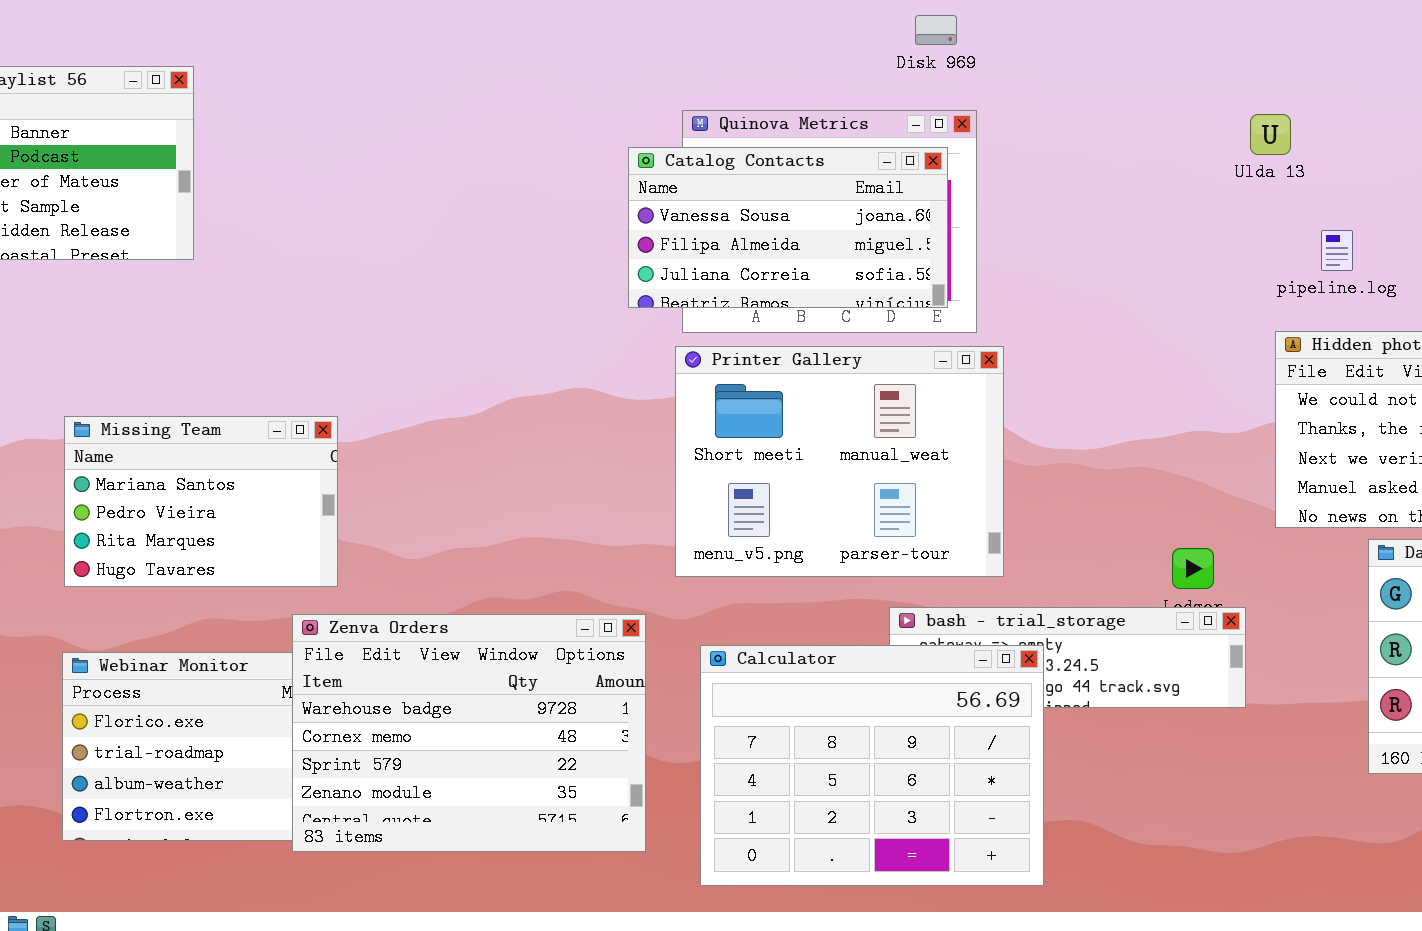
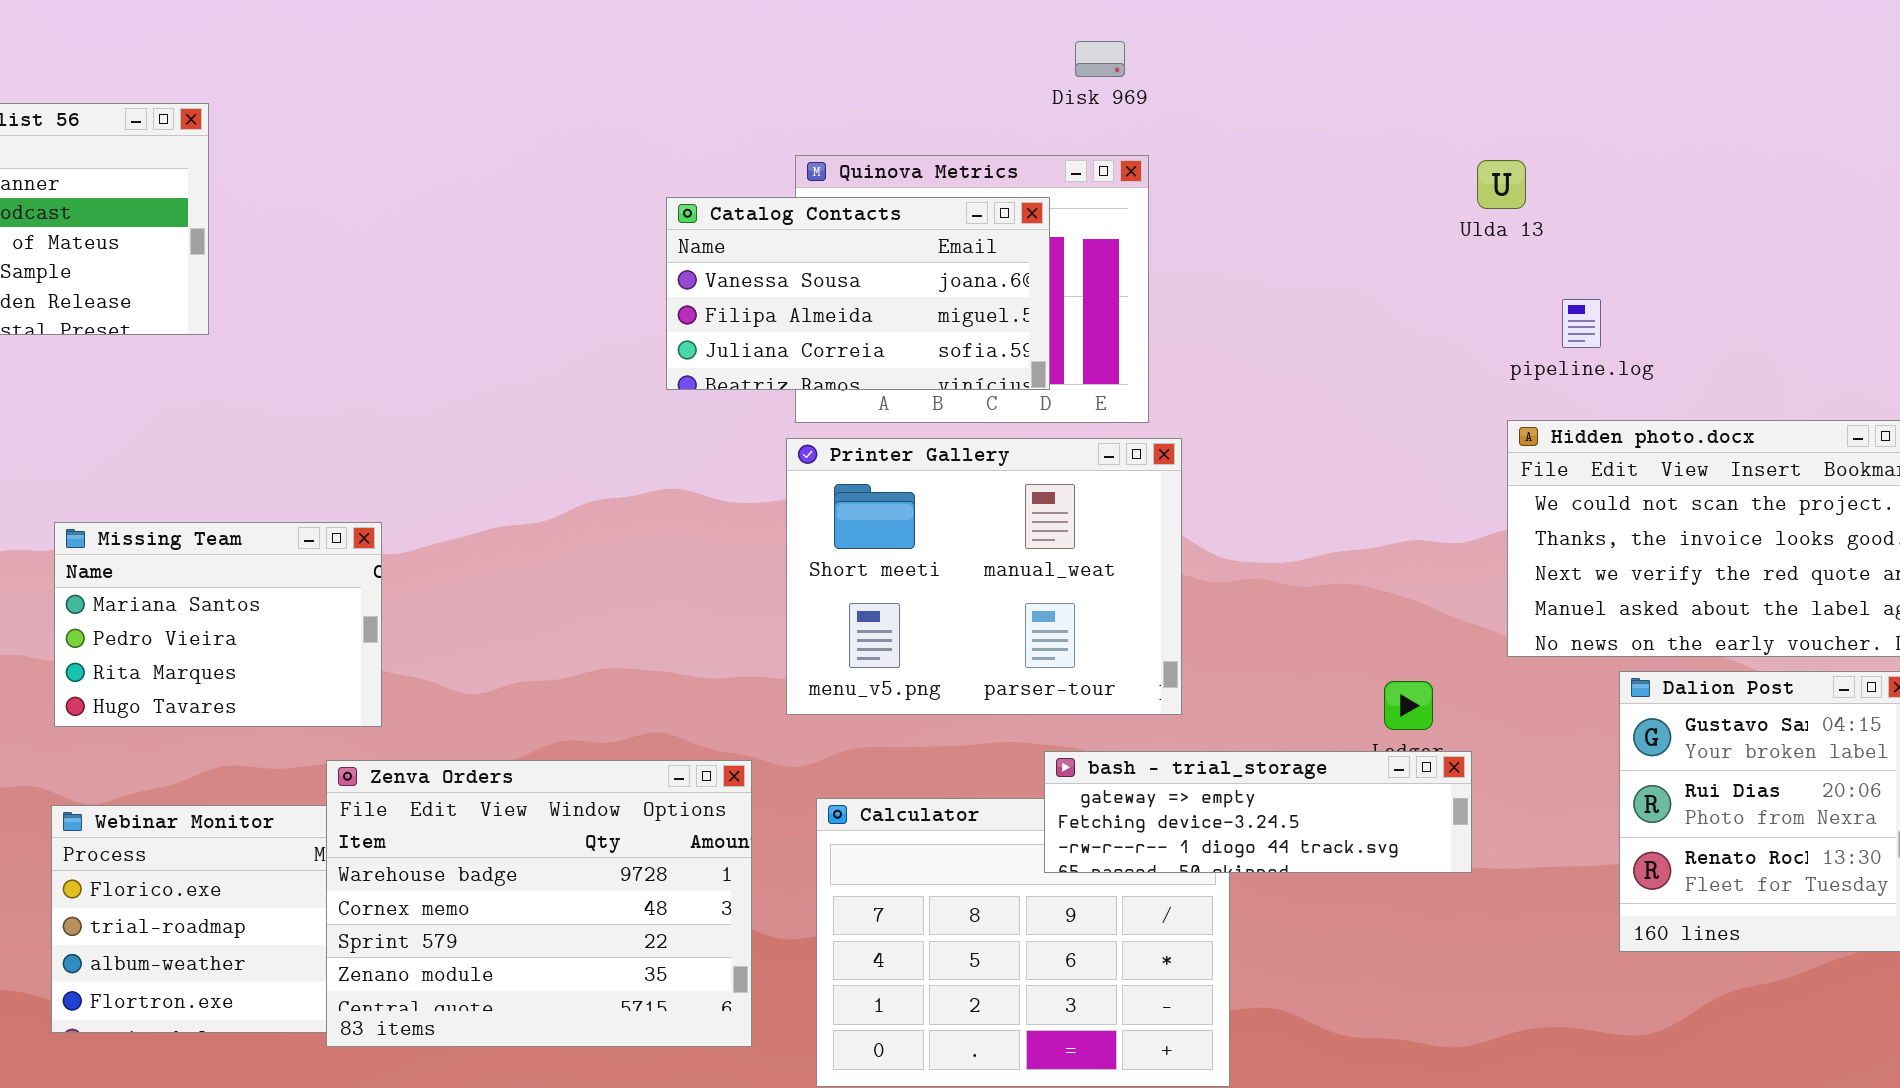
Catalog Contacts: [628,147,948,308] -> [666,197,1050,390], moved
bash - trial_storage: [889,607,1246,708] -> [1044,751,1472,873], raised

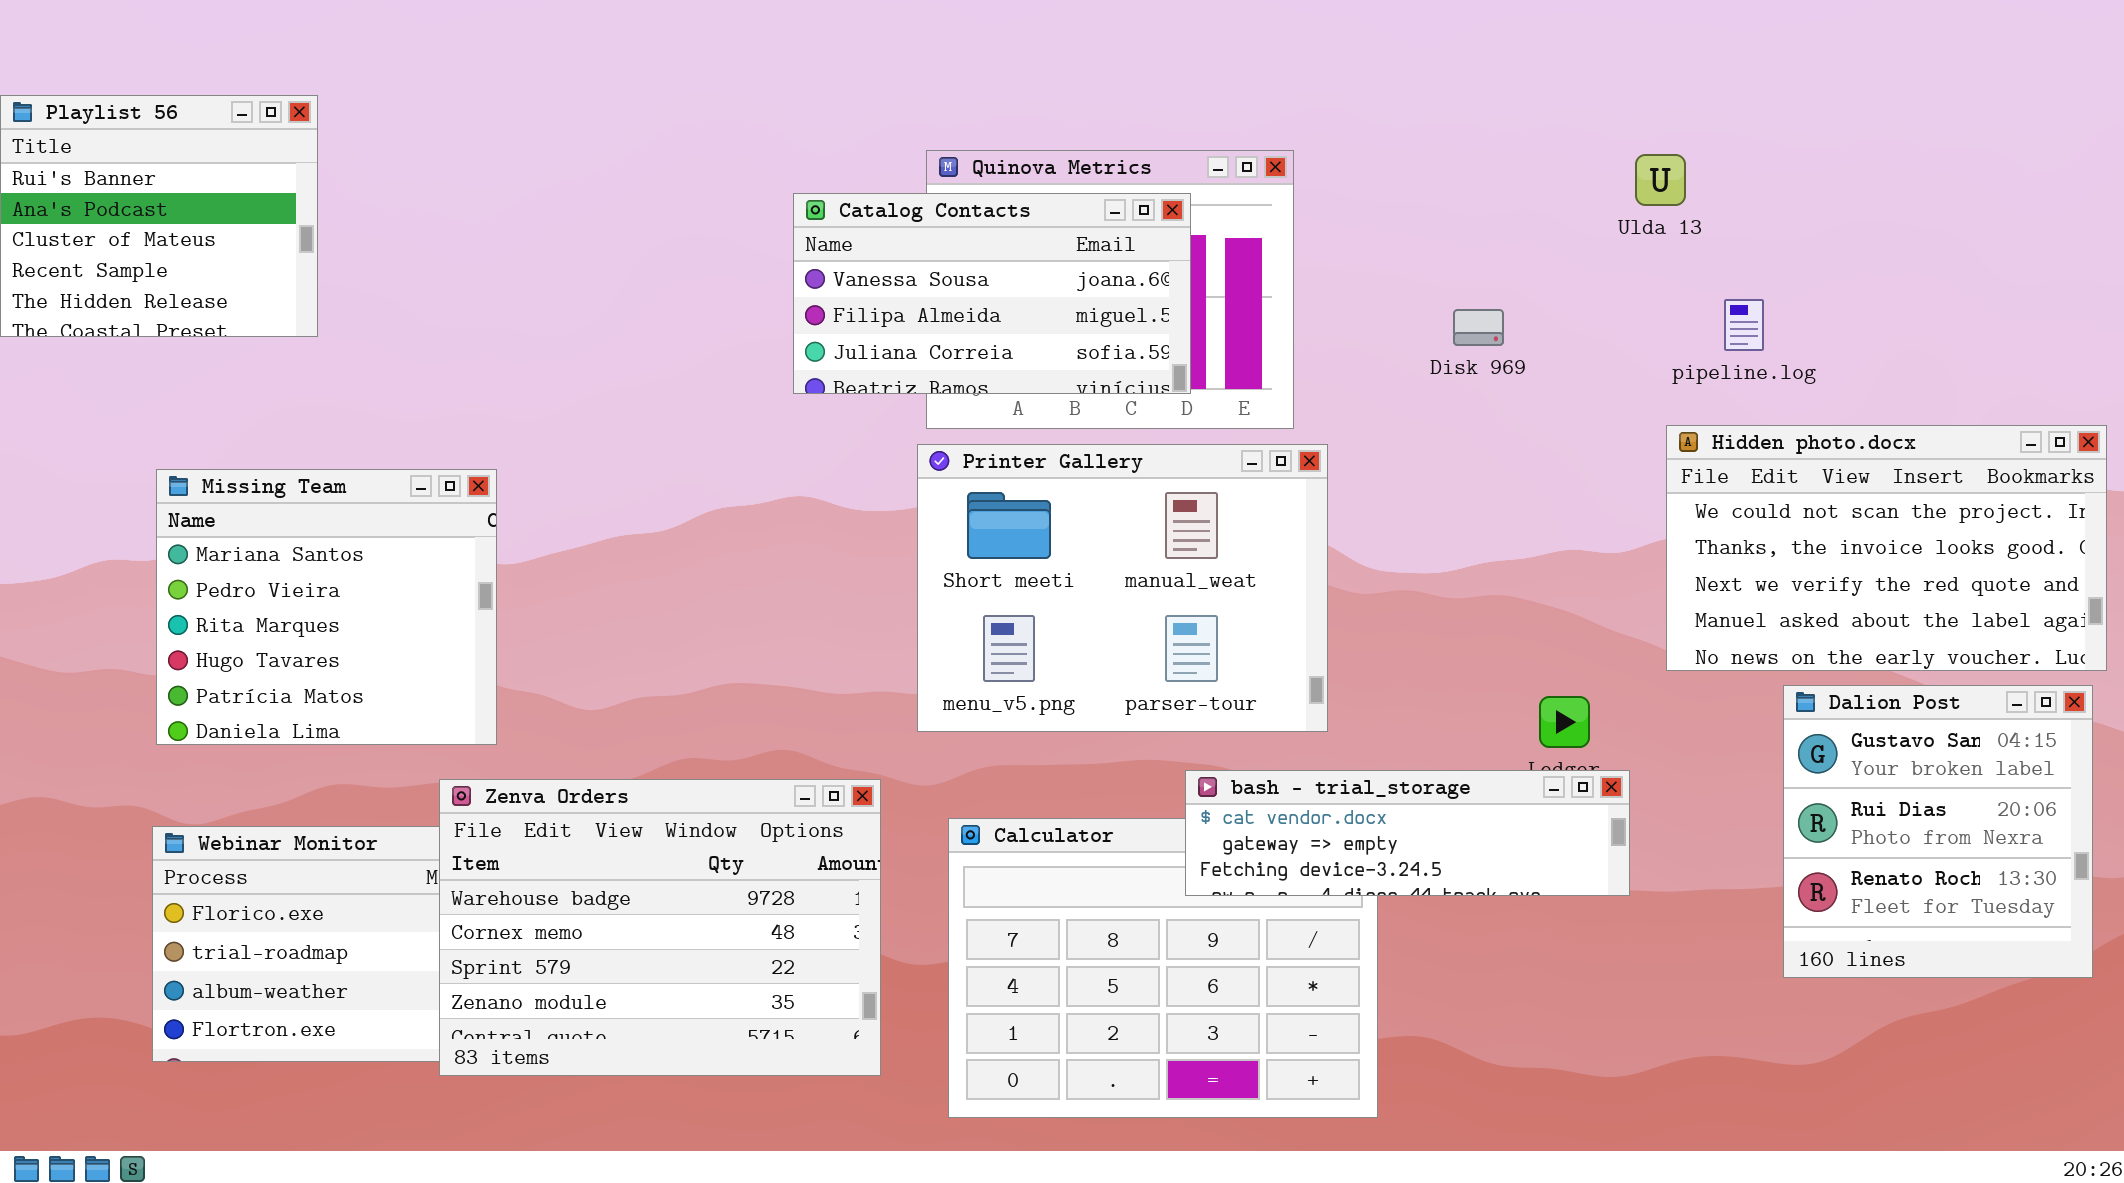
Disk 969: [1075,41,1125,77] -> [1453,309,1504,346], moved
Missing Team: [54,522,382,727] -> [156,469,497,745], resized
bash - trial_storage: [1044,751,1472,873] -> [1185,770,1630,896], scrolled up 1 row

